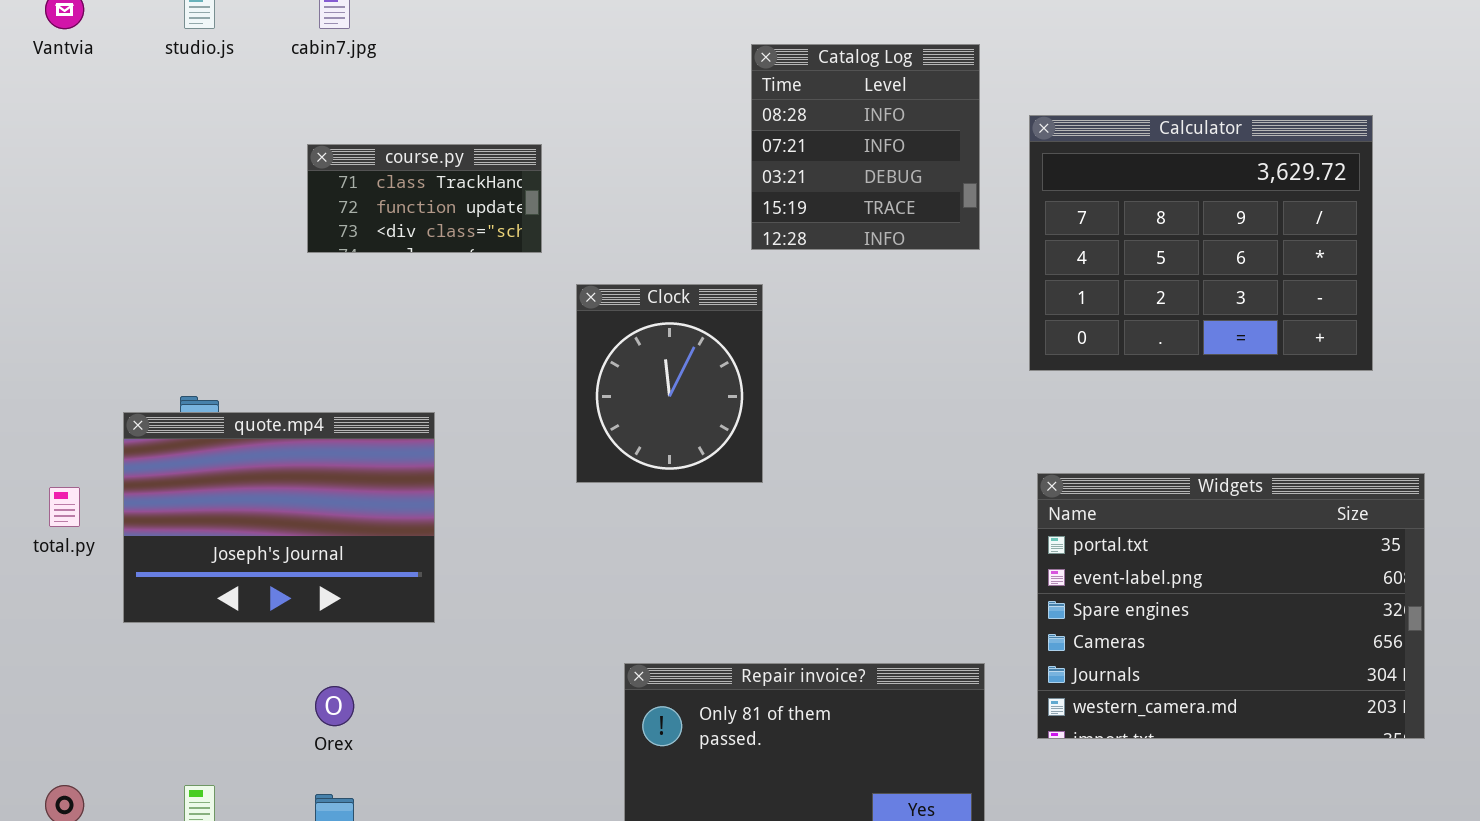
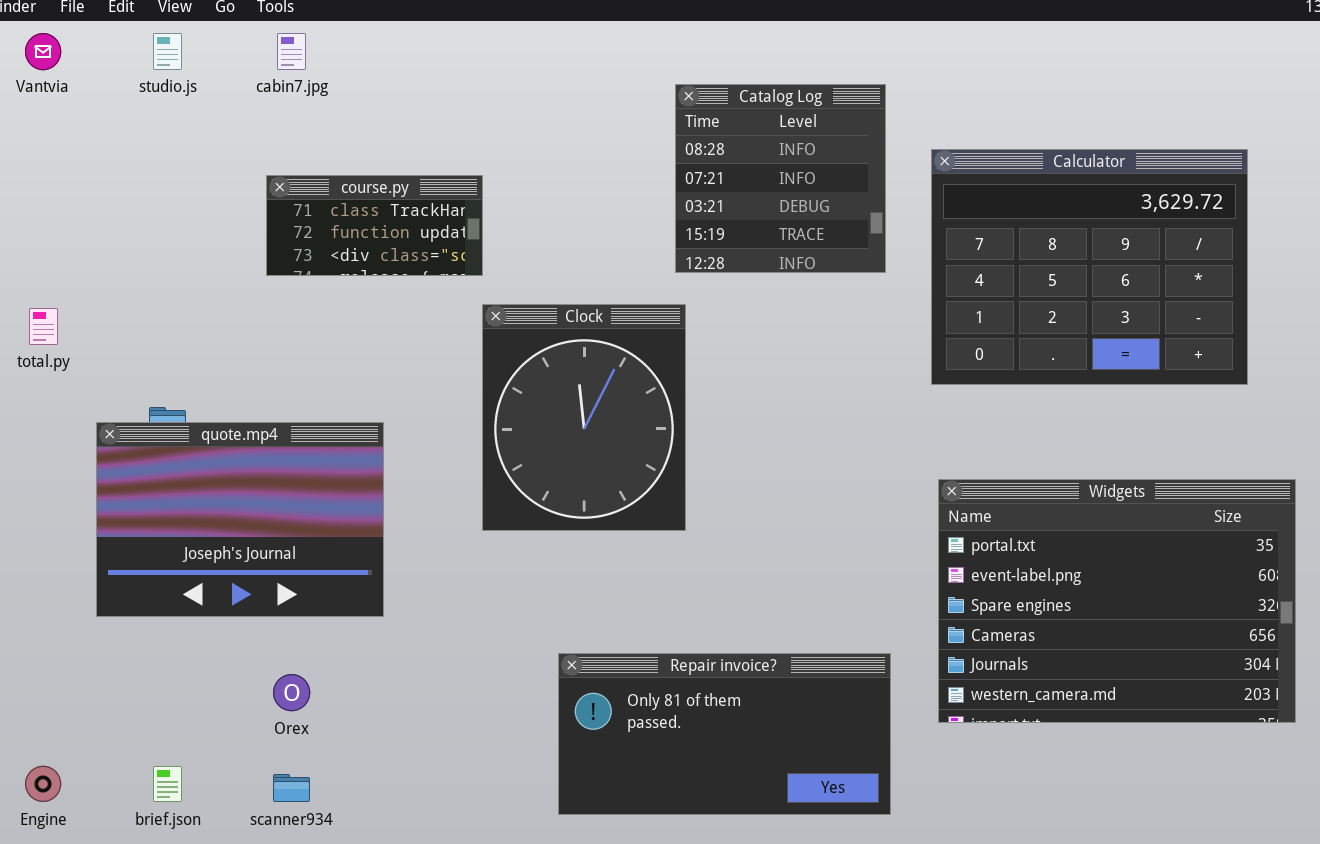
Clock: [576,284,763,483] -> [482,304,686,531], resized
total.py: [49,487,80,527] -> [29,308,58,345], moved

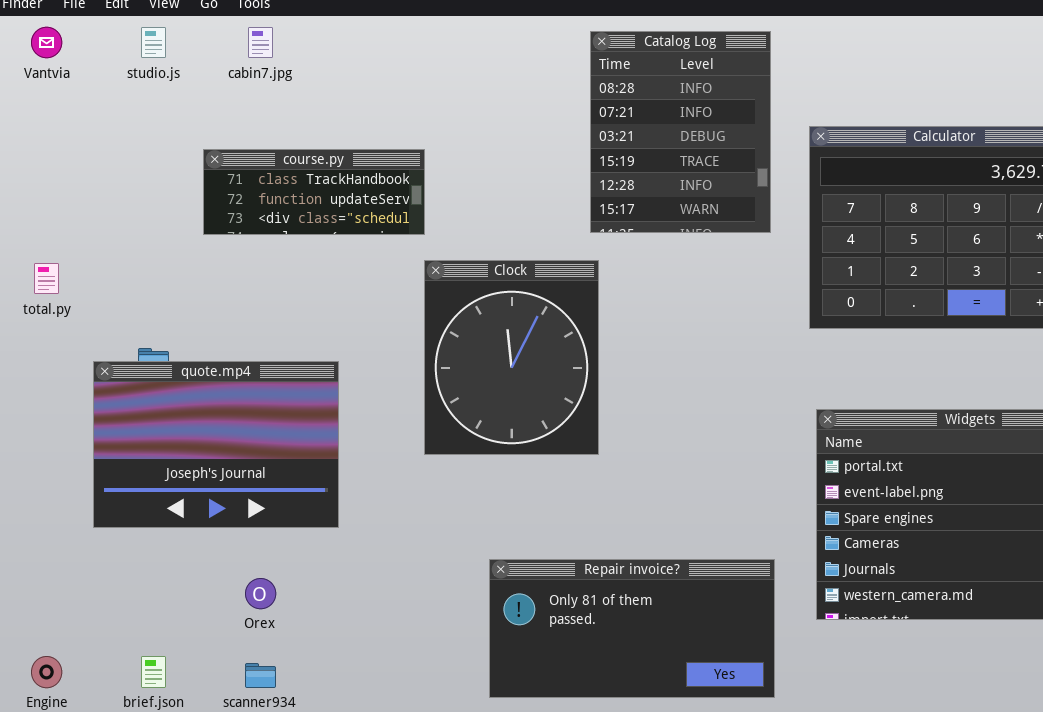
Catalog Log: [675,84,886,273] -> [590,31,771,233], resized
course.py: [266,175,483,276] -> [203,149,425,235], resized

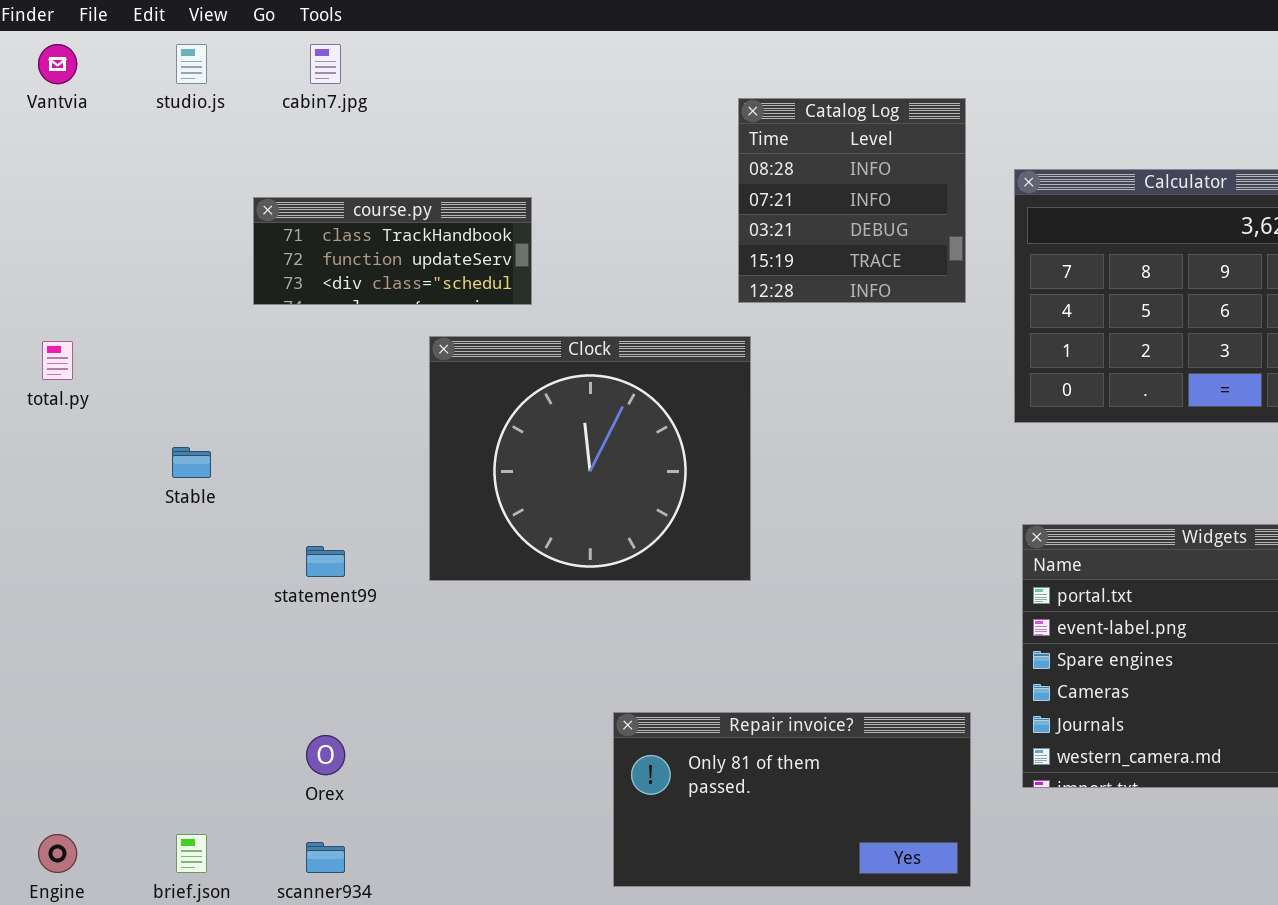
Catalog Log: [590,31,771,233] -> [738,98,966,303], resized
Clock: [424,260,599,455] -> [429,336,751,581], resized
quote.mp4: [93,361,339,528] -> none, closed

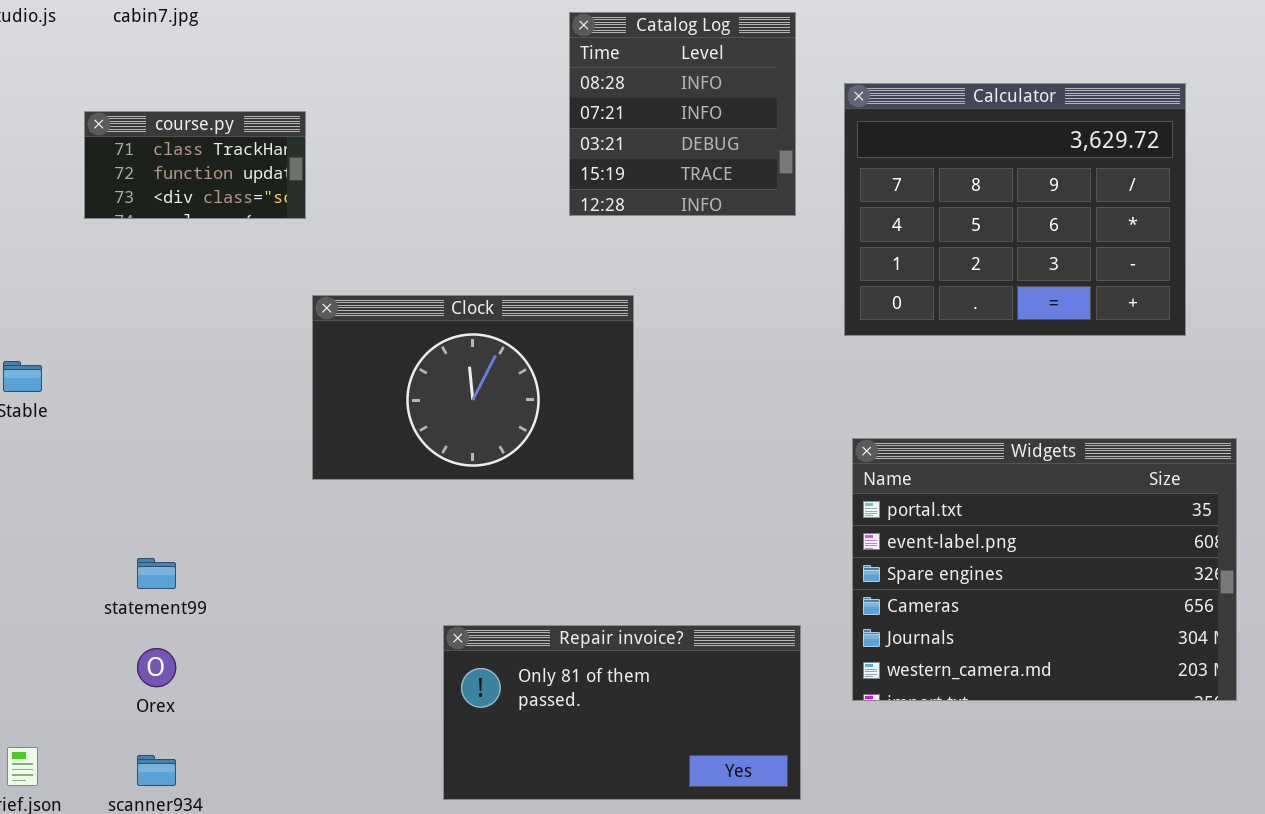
course.py: [253,197,532,305] -> [84,111,306,219], resized
Clock: [429,336,751,581] -> [312,295,634,480], moved, resized
statement99: [306,546,345,577] -> [137,558,176,589], moved

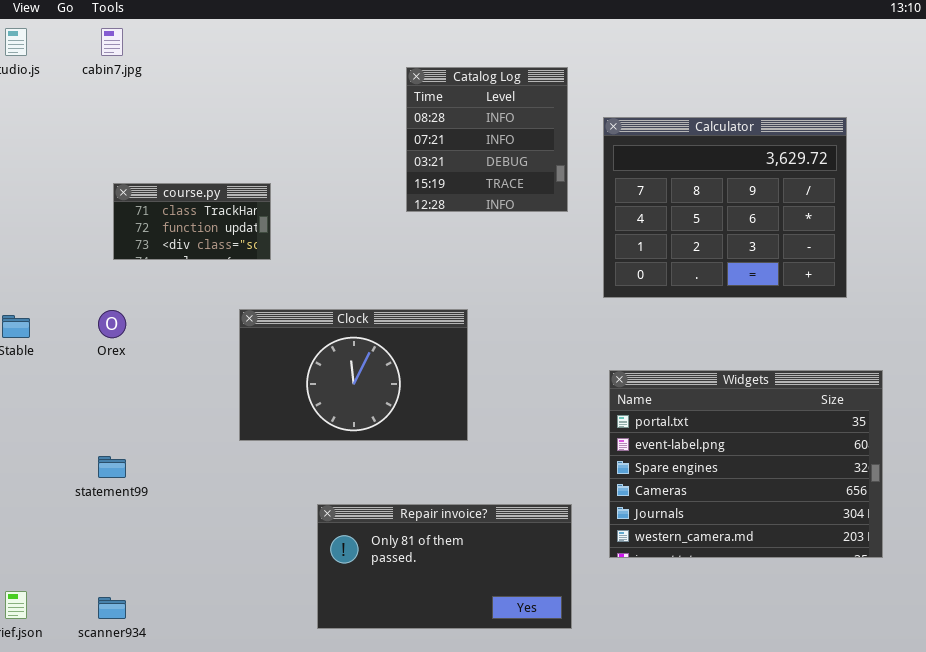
course.py: [84,111,306,219] -> [113,183,271,260], moved
Clock: [312,295,634,480] -> [239,309,468,441], moved
Orex: [137,648,176,687] -> [98,310,126,338], moved

